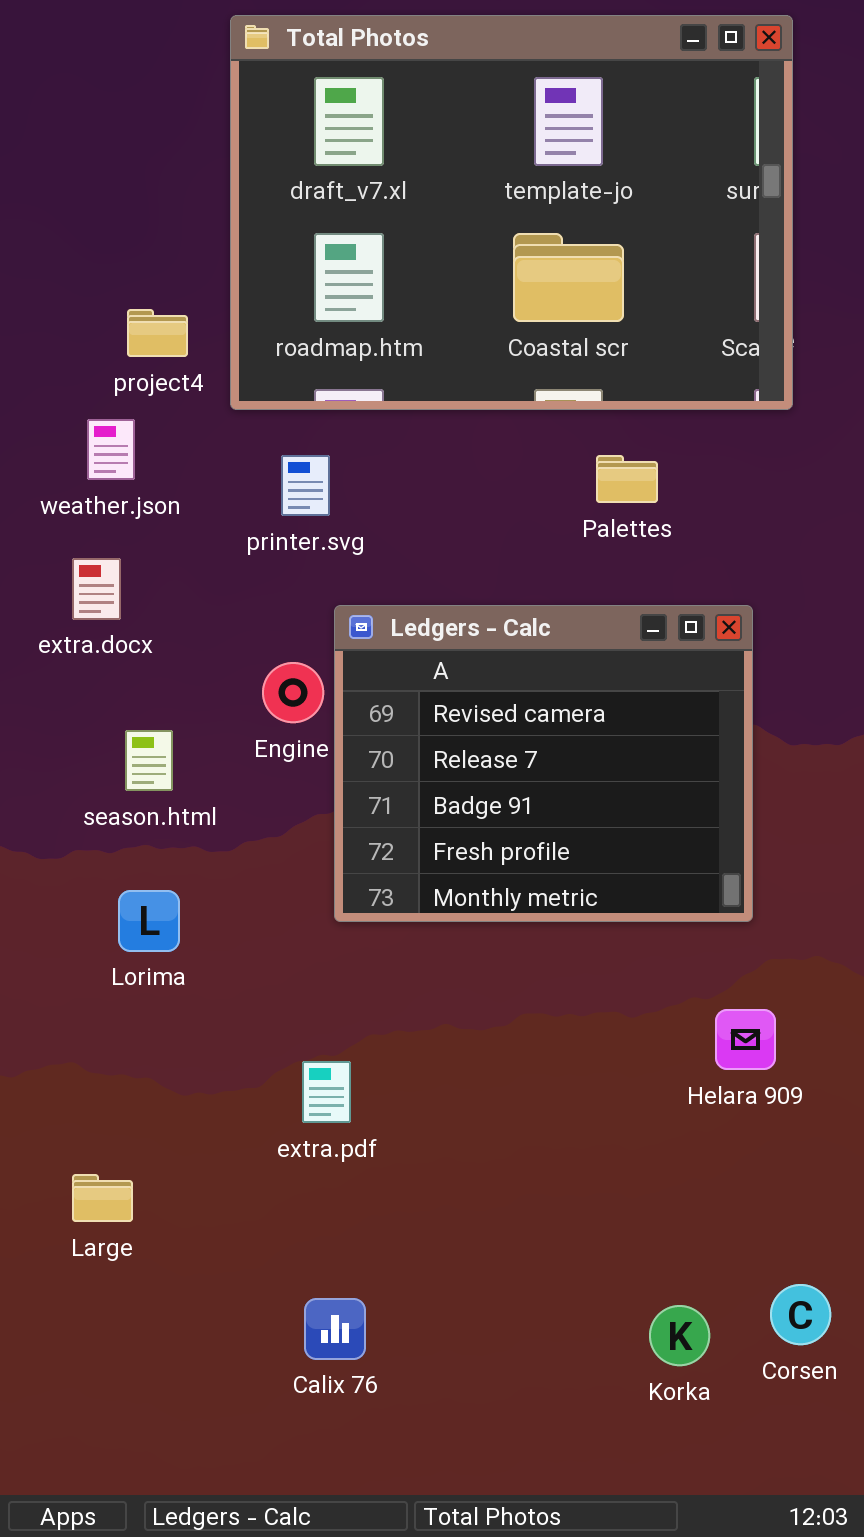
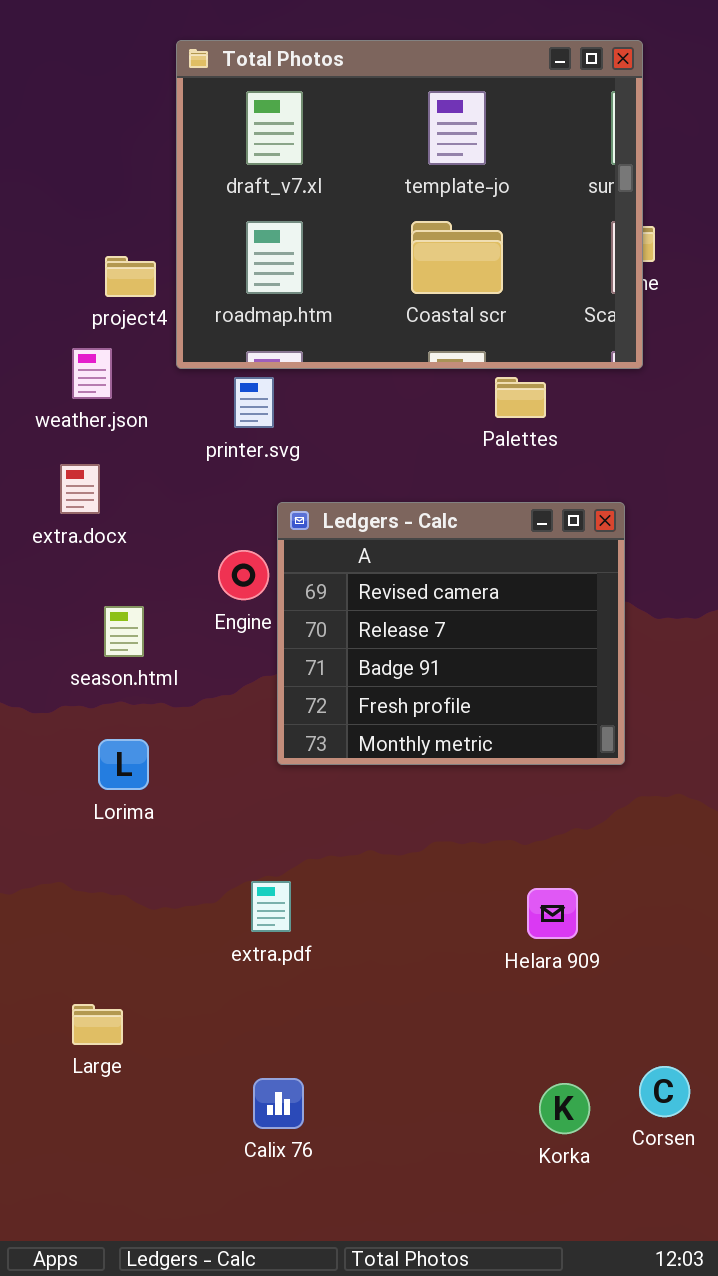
Total Photos: [230,15,793,410] -> [176,40,643,369], moved
Helara 909: [715,1009,776,1070] -> [527,888,578,939], moved
Large: [72,1174,133,1222] -> [72,1004,123,1045], moved

